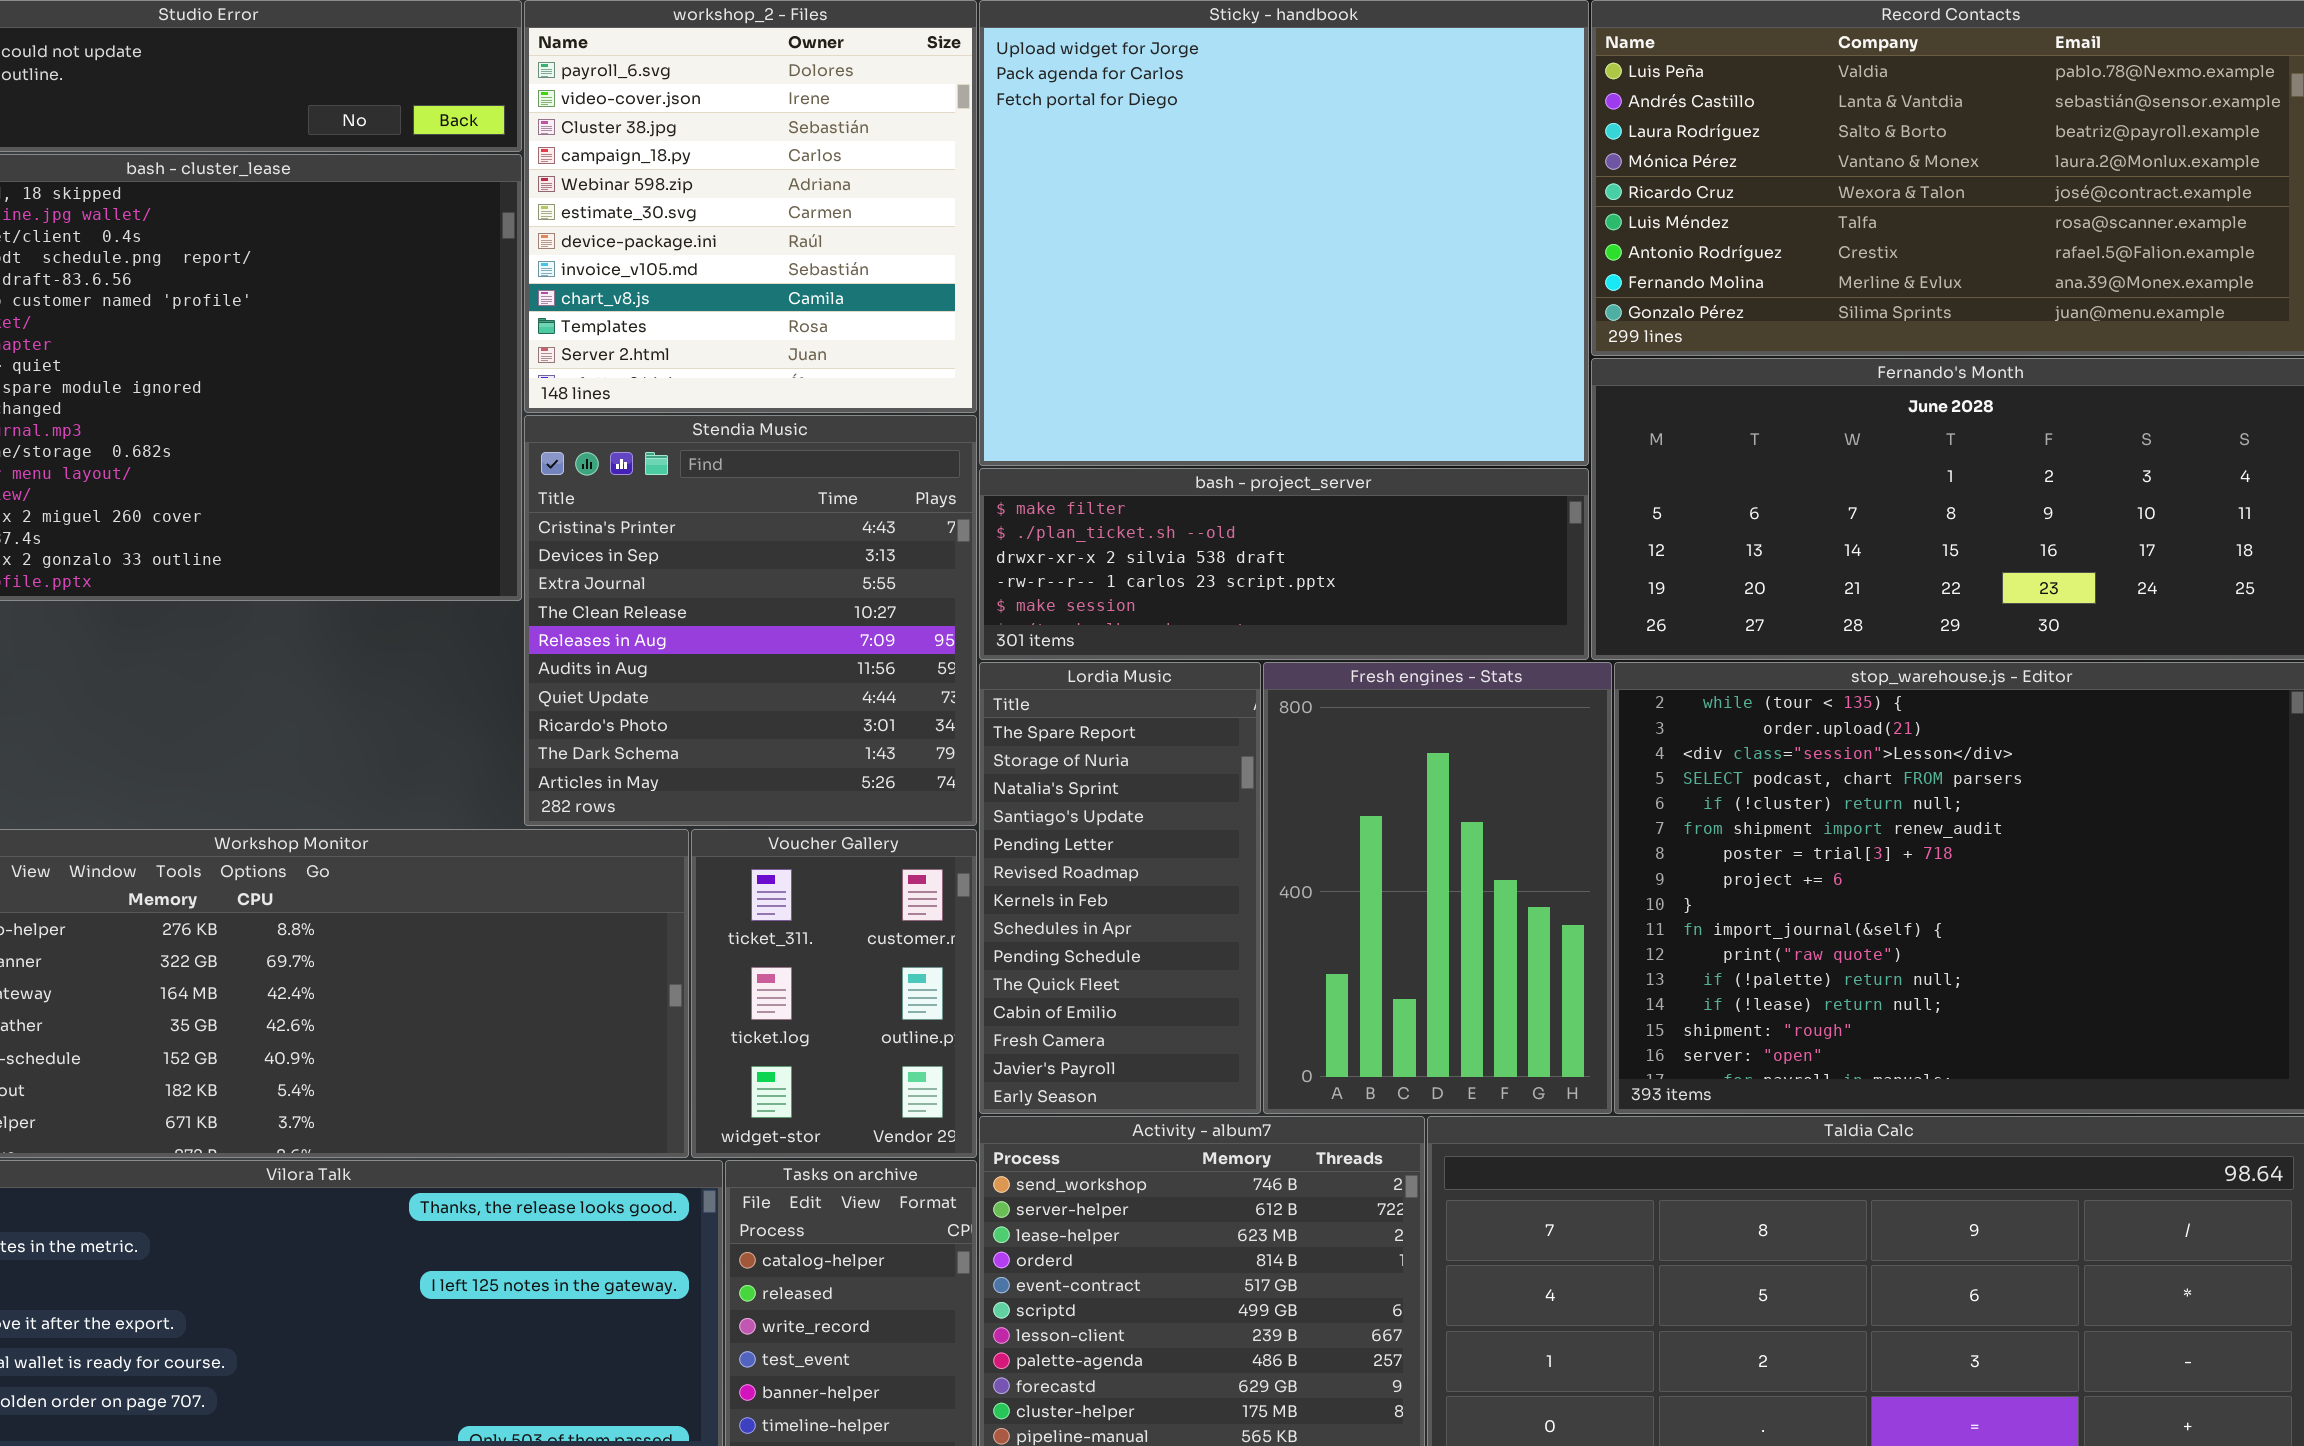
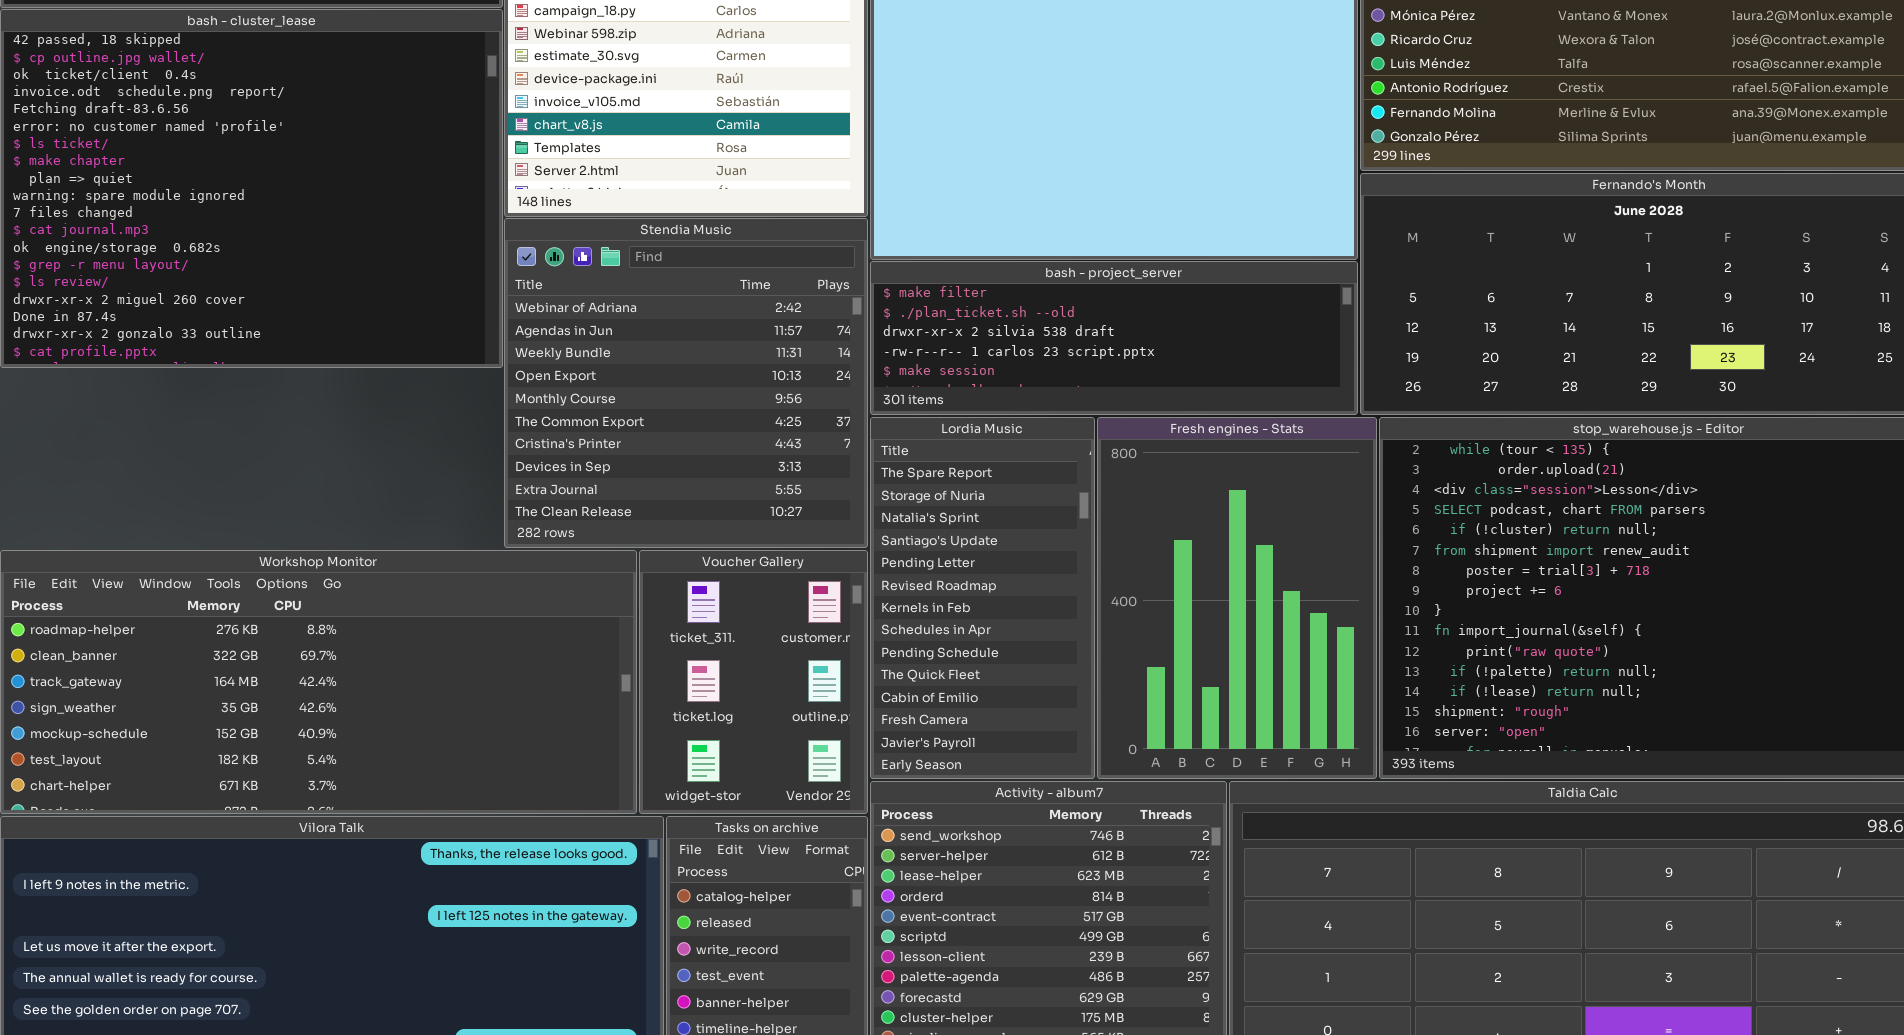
Stendia Music: [524,415,977,826] -> [504,218,868,548], scrolled up 6 rows

